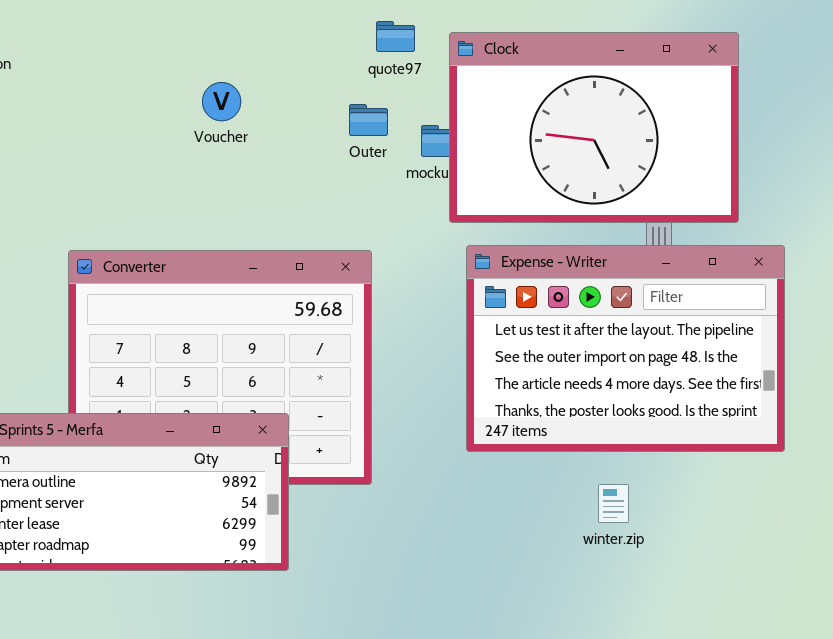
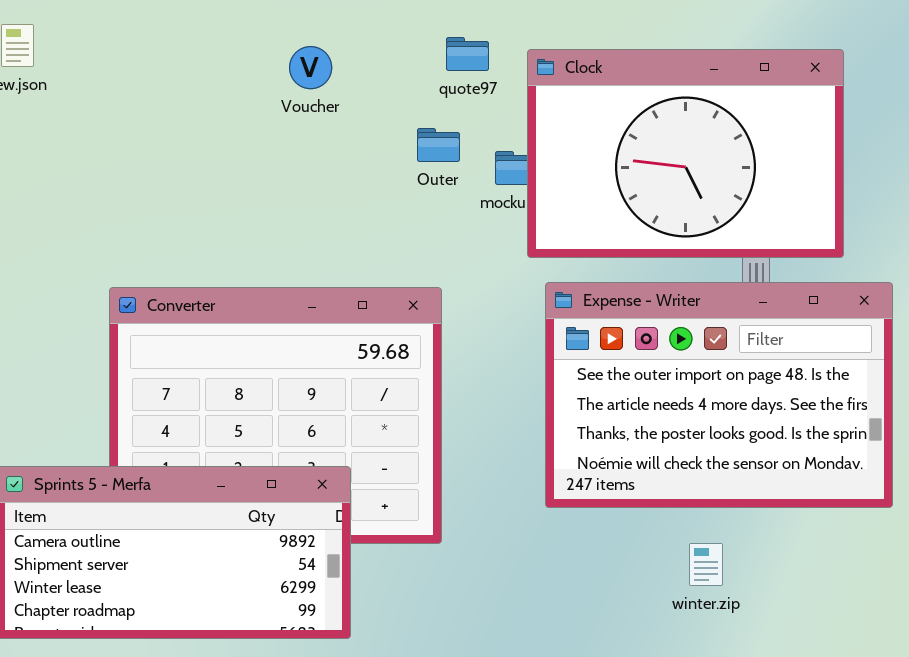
Voucher: [202,82,241,121] -> [289,46,332,89], moved
Expense - Writer: [466,245,785,452] -> [545,282,893,508], scrolled down 1 row

